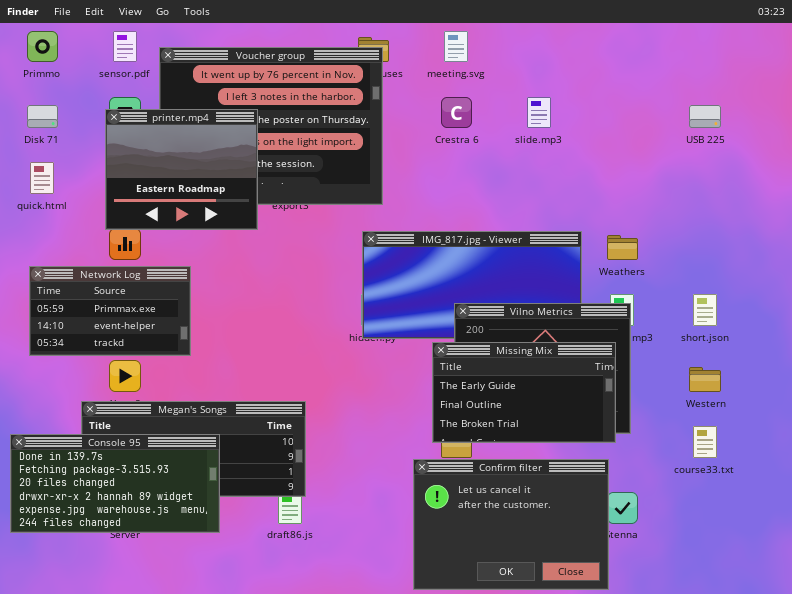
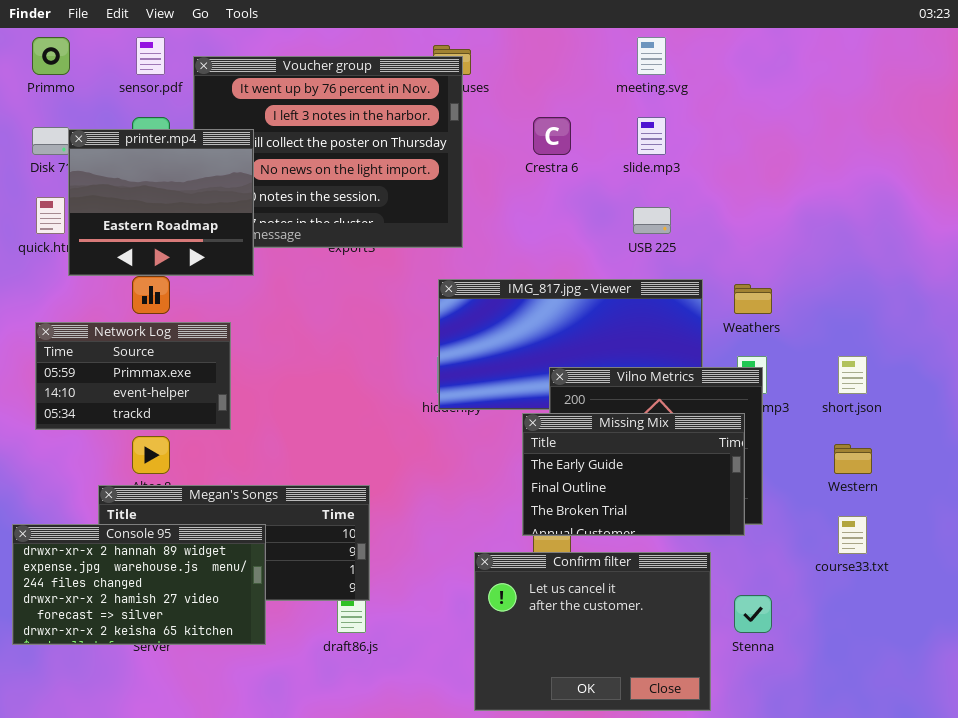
meeting.svg: [444,31,468,62] -> [637,37,666,75], moved
USB 225: [689,105,721,128] -> [633,207,671,234], moved
printer.mp4: [105,109,258,230] -> [68,129,254,276], moved
Console 95: [10,434,220,533] -> [12,524,266,645], scrolled down 3 rows
Confirm filter: [413,459,609,590] -> [474,552,711,711], moved

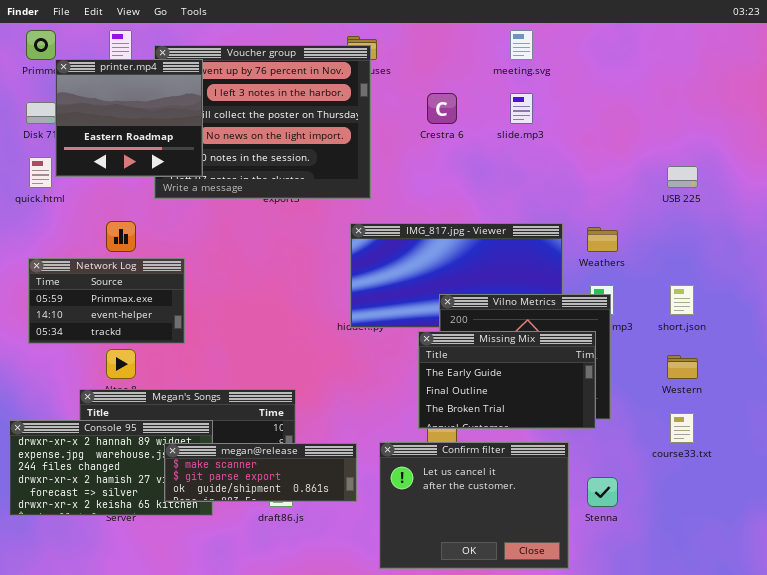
printer.mp4: [68,129,254,276] -> [55,59,203,177], moved
USB 225: [633,207,671,234] -> [667,166,698,188], moved
megan@release: none -> [164,443,357,502], opened

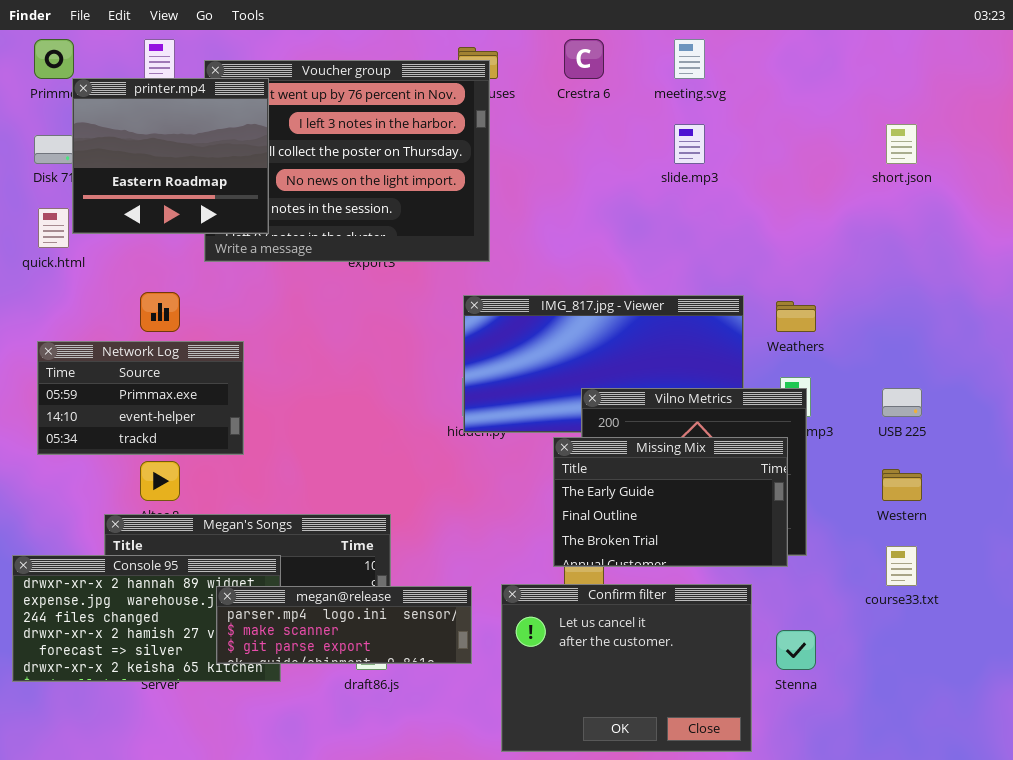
Crestra 6: [427,93,457,124] -> [564,39,604,79], moved
USB 225: [667,166,698,188] -> [882,388,922,417], moved
short.json: [670,285,694,315] -> [886,124,917,164], moved
megan@release: [164,443,357,502] -> [216,586,472,664], scrolled up 1 row

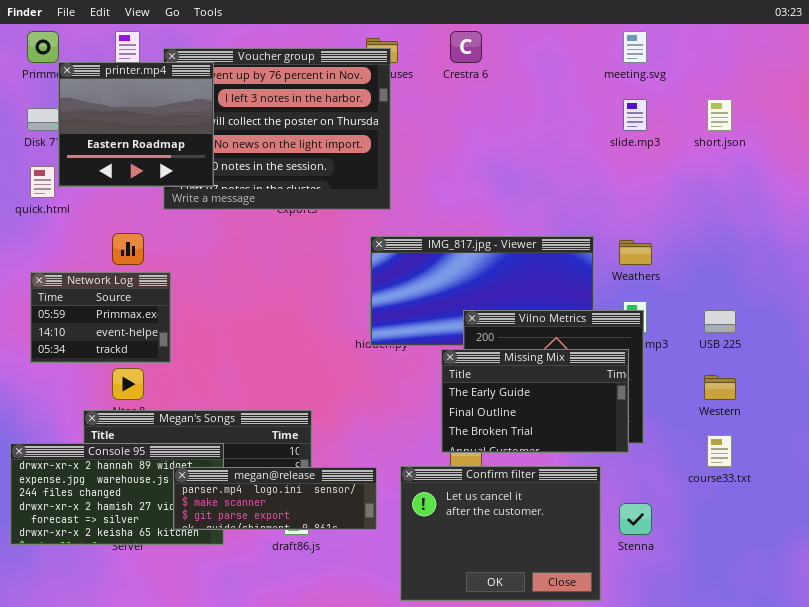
meeting.svg: [674,39,705,79] -> [623,31,647,63], moved
slide.mp3: [674,124,705,164] -> [623,99,647,131], moved
Network Log: [37,341,244,455] -> [30,272,171,363], resized

